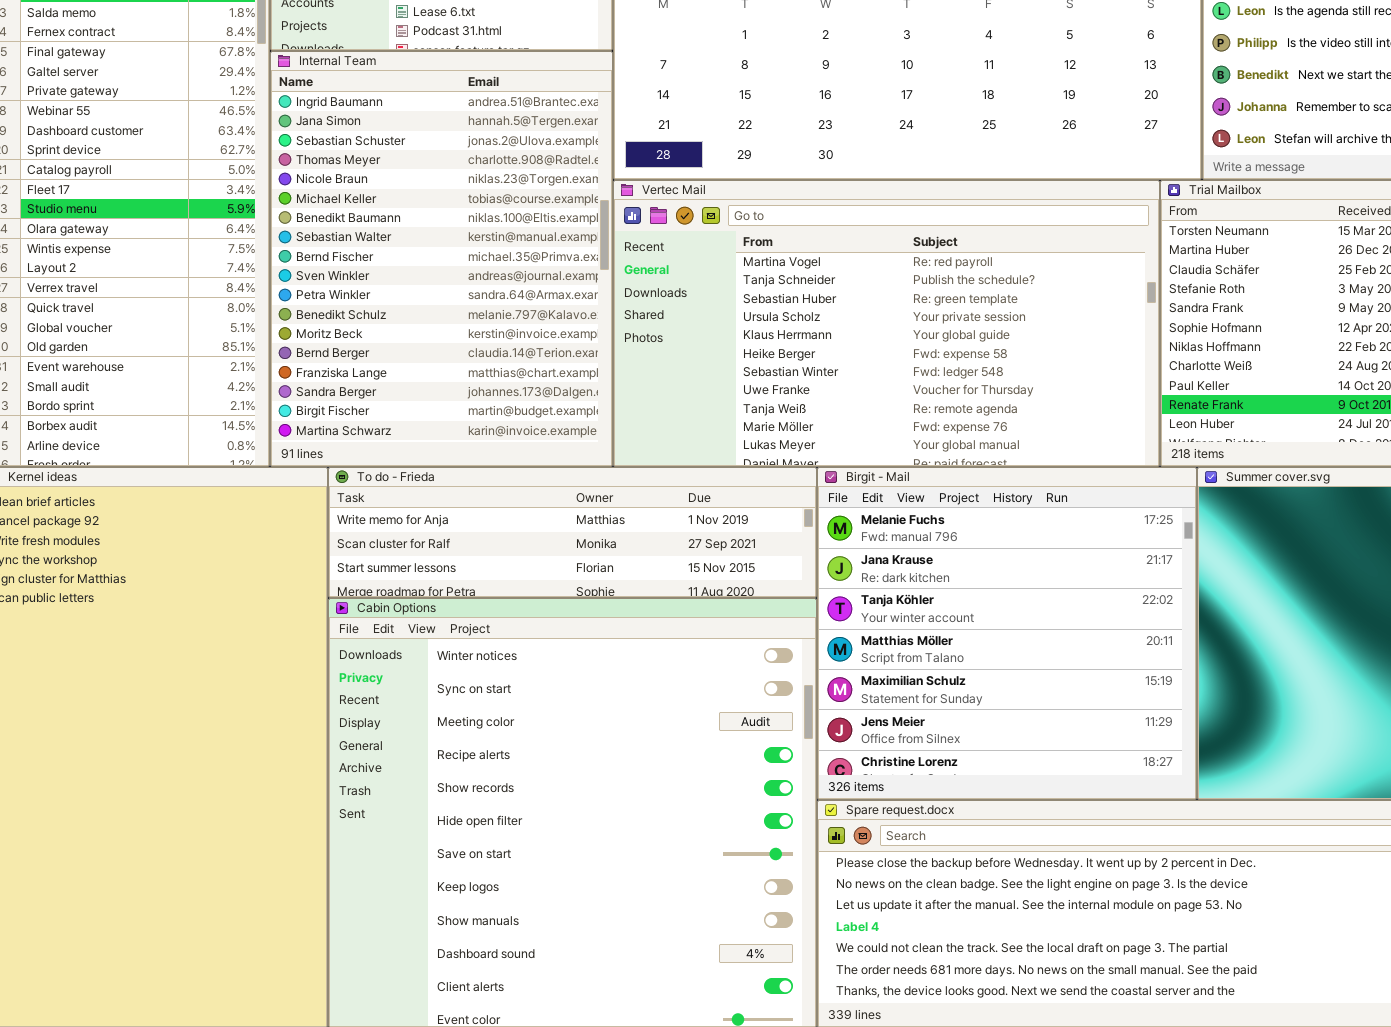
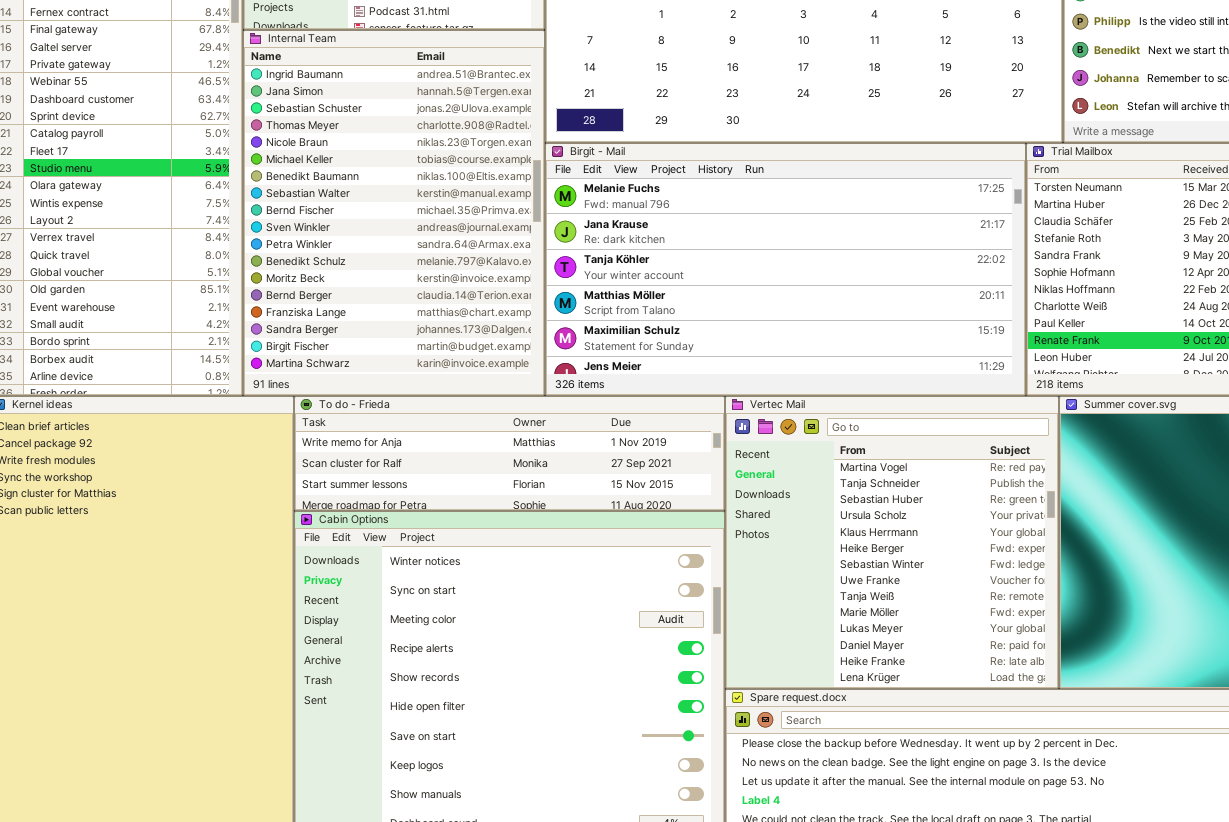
Vertec Mail: [613,180,1160,467] -> [725,396,1059,689], moved, resized
Birgit - Mail: [817,467,1197,800] -> [545,143,1026,396], moved, resized

